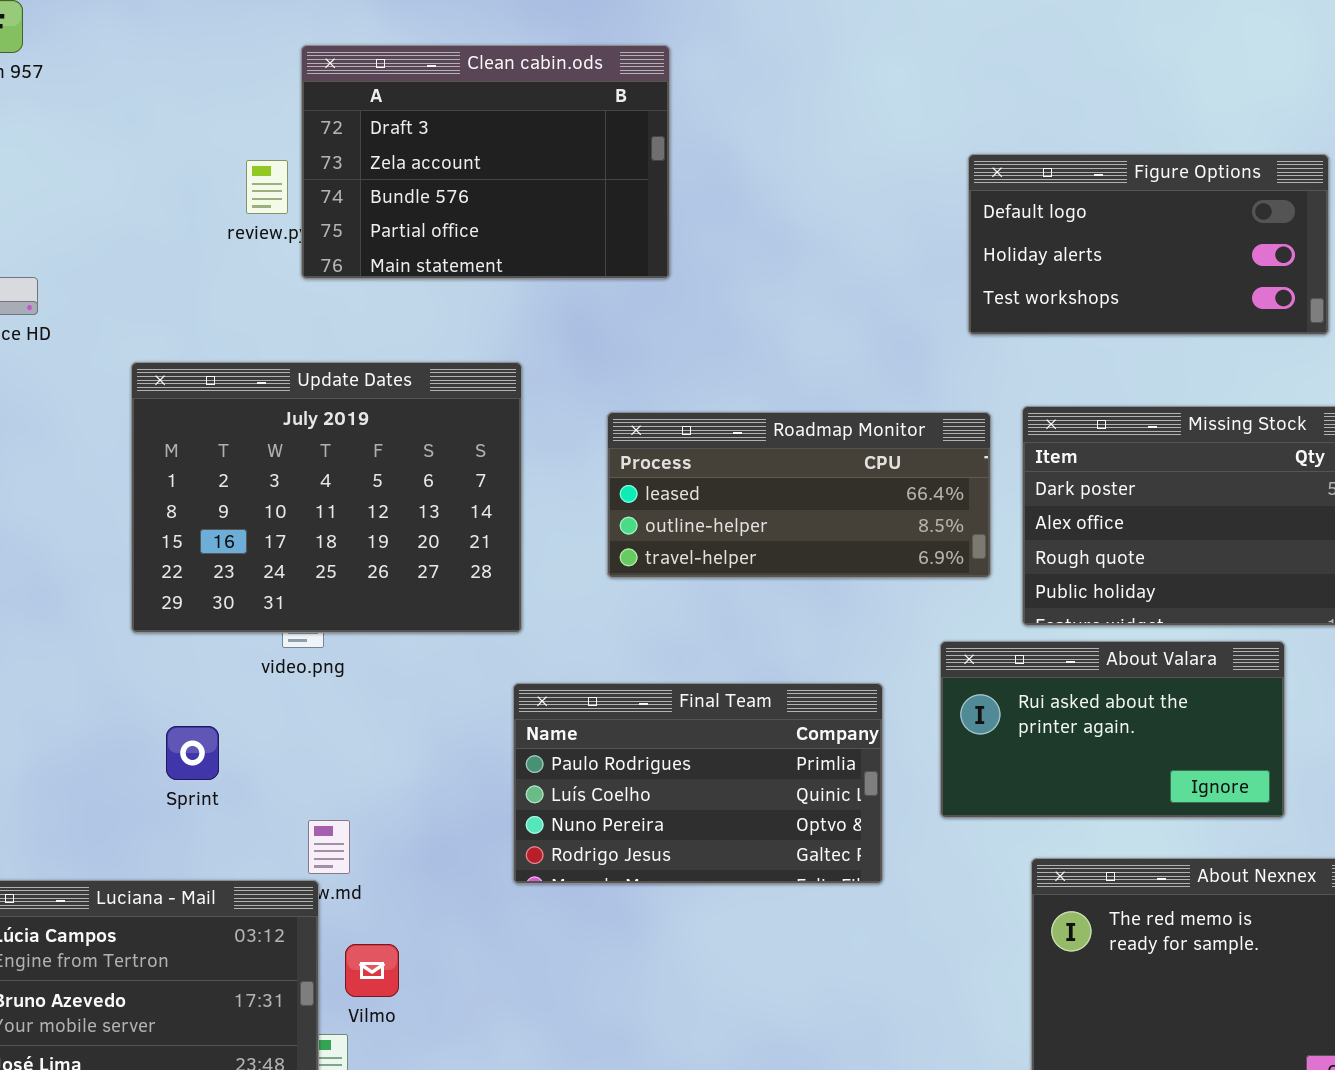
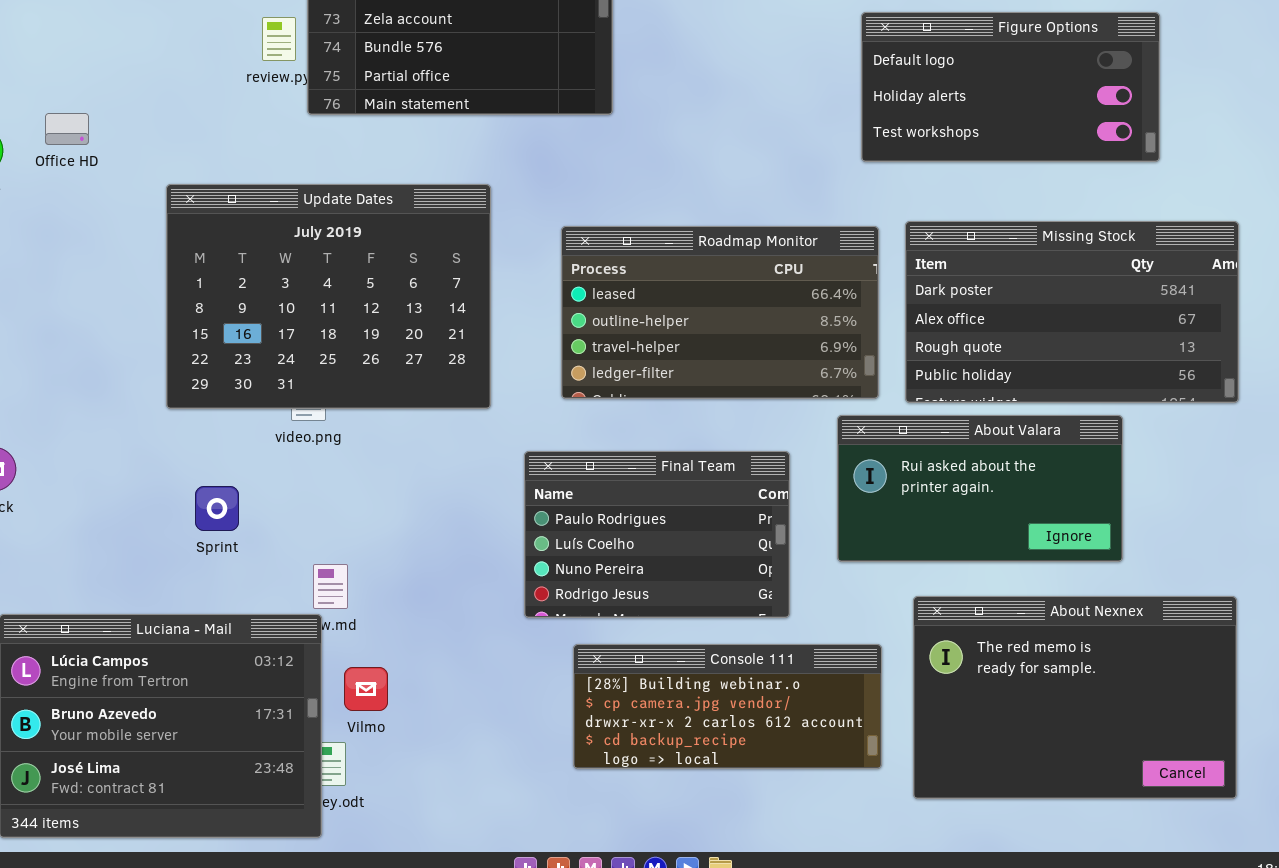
Roadmap Monitor: [607,412,991,578] -> [561,226,879,399], resized
Final Team: [513,683,883,884] -> [524,451,790,618], resized
Console 111: none -> [573,644,882,769], opened

